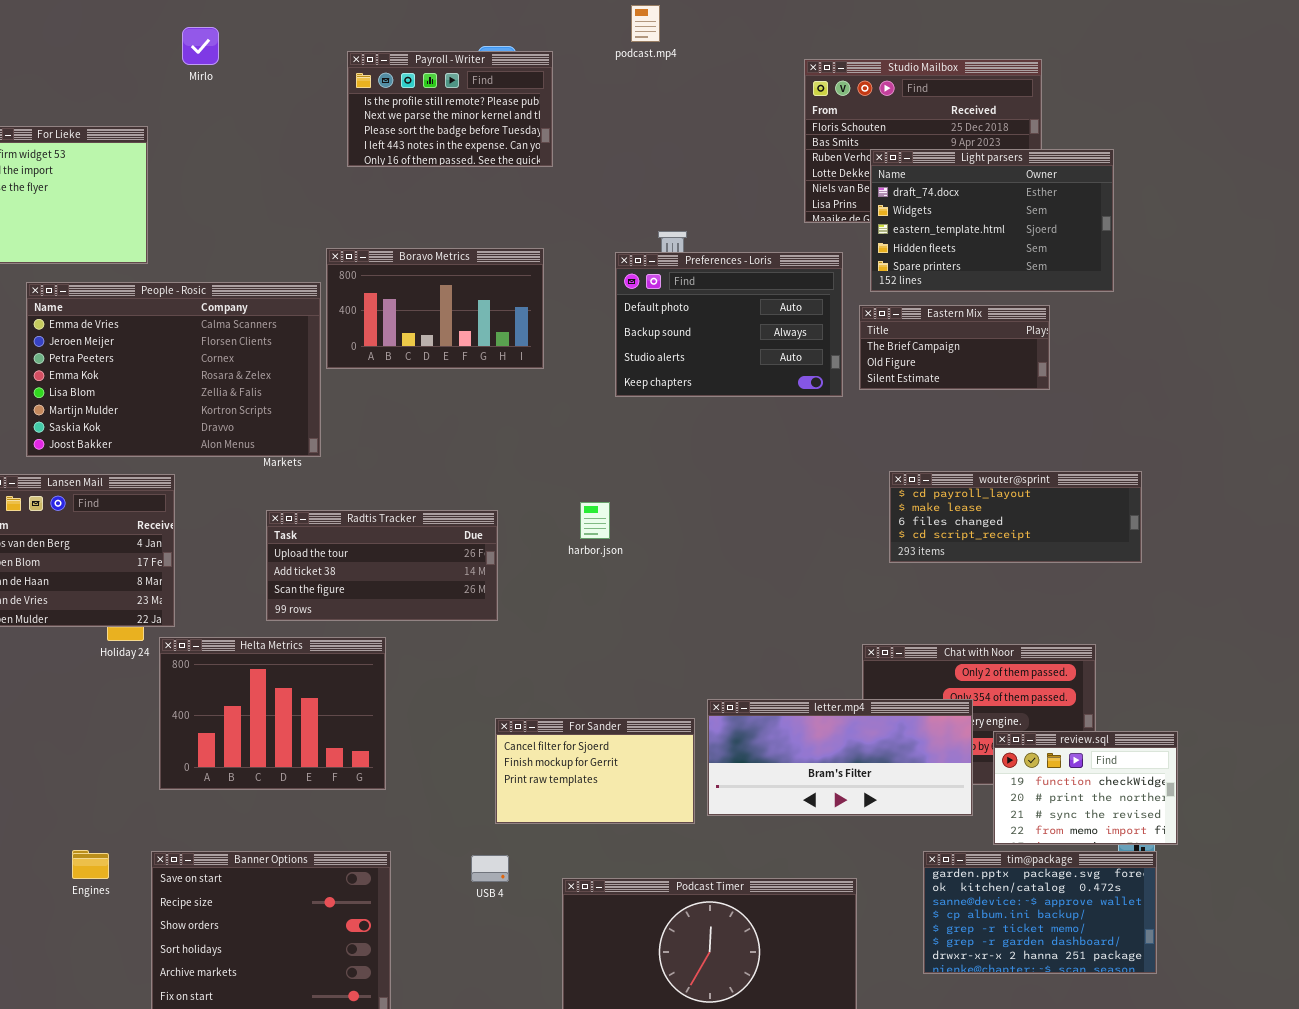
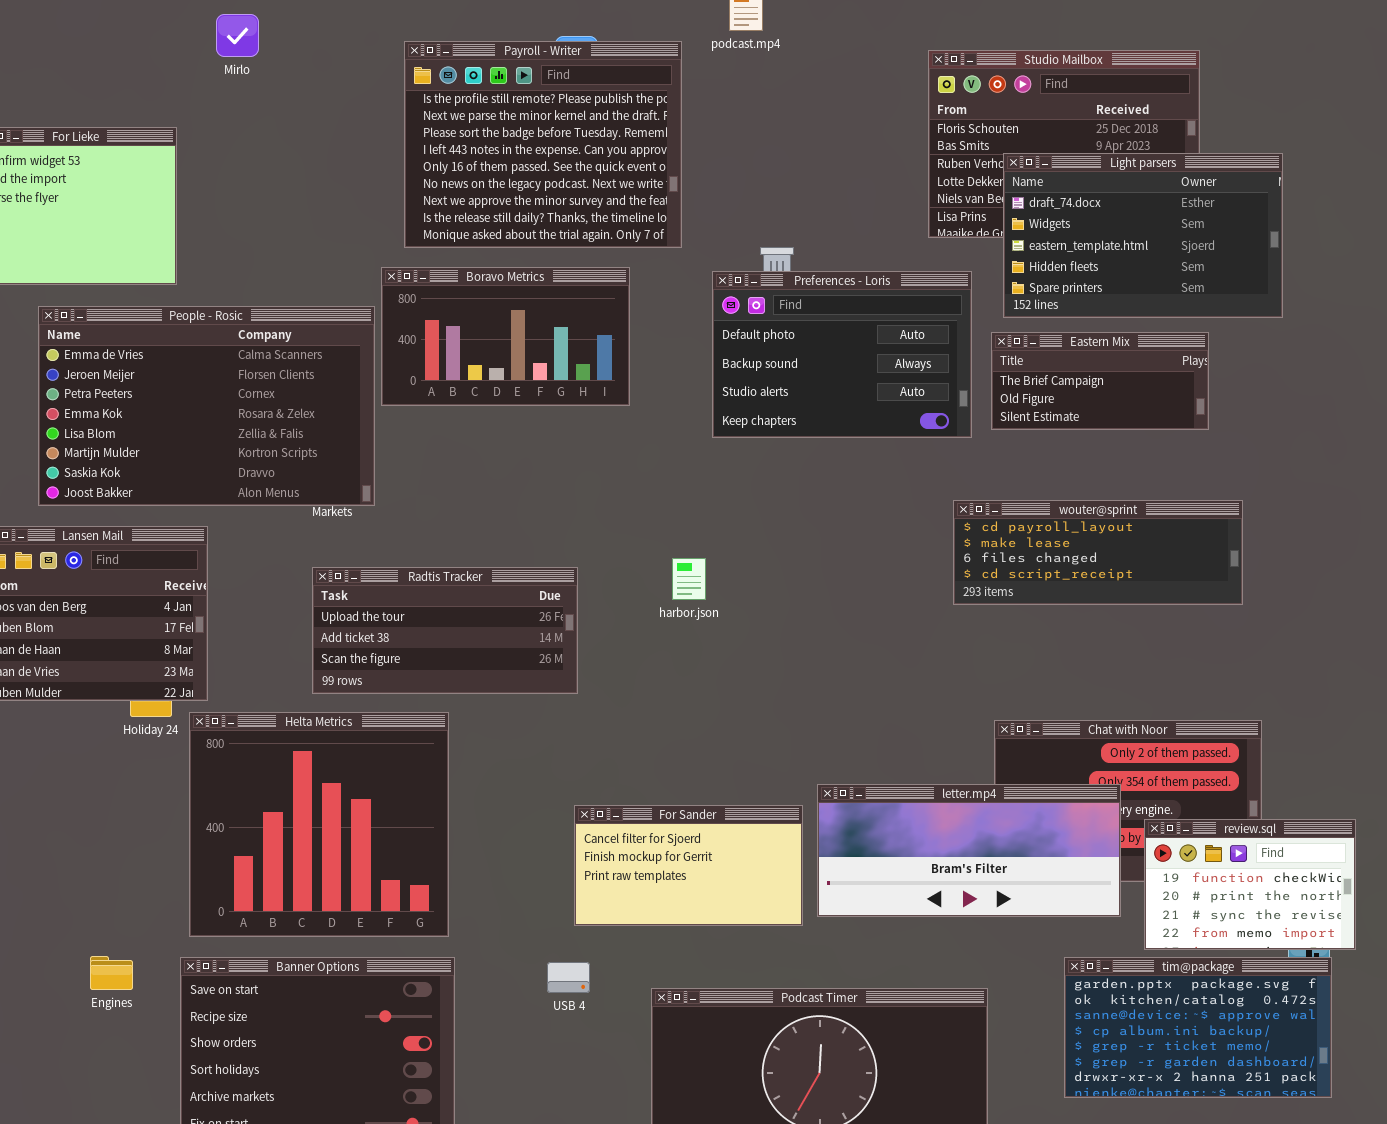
Payroll - Writer: [347,51,553,167] -> [404,41,682,248], resized
wouter@sprint: [889,471,1142,563] -> [953,500,1243,605], moved
Helta Metrics: [159,637,386,790] -> [189,712,449,937], resized

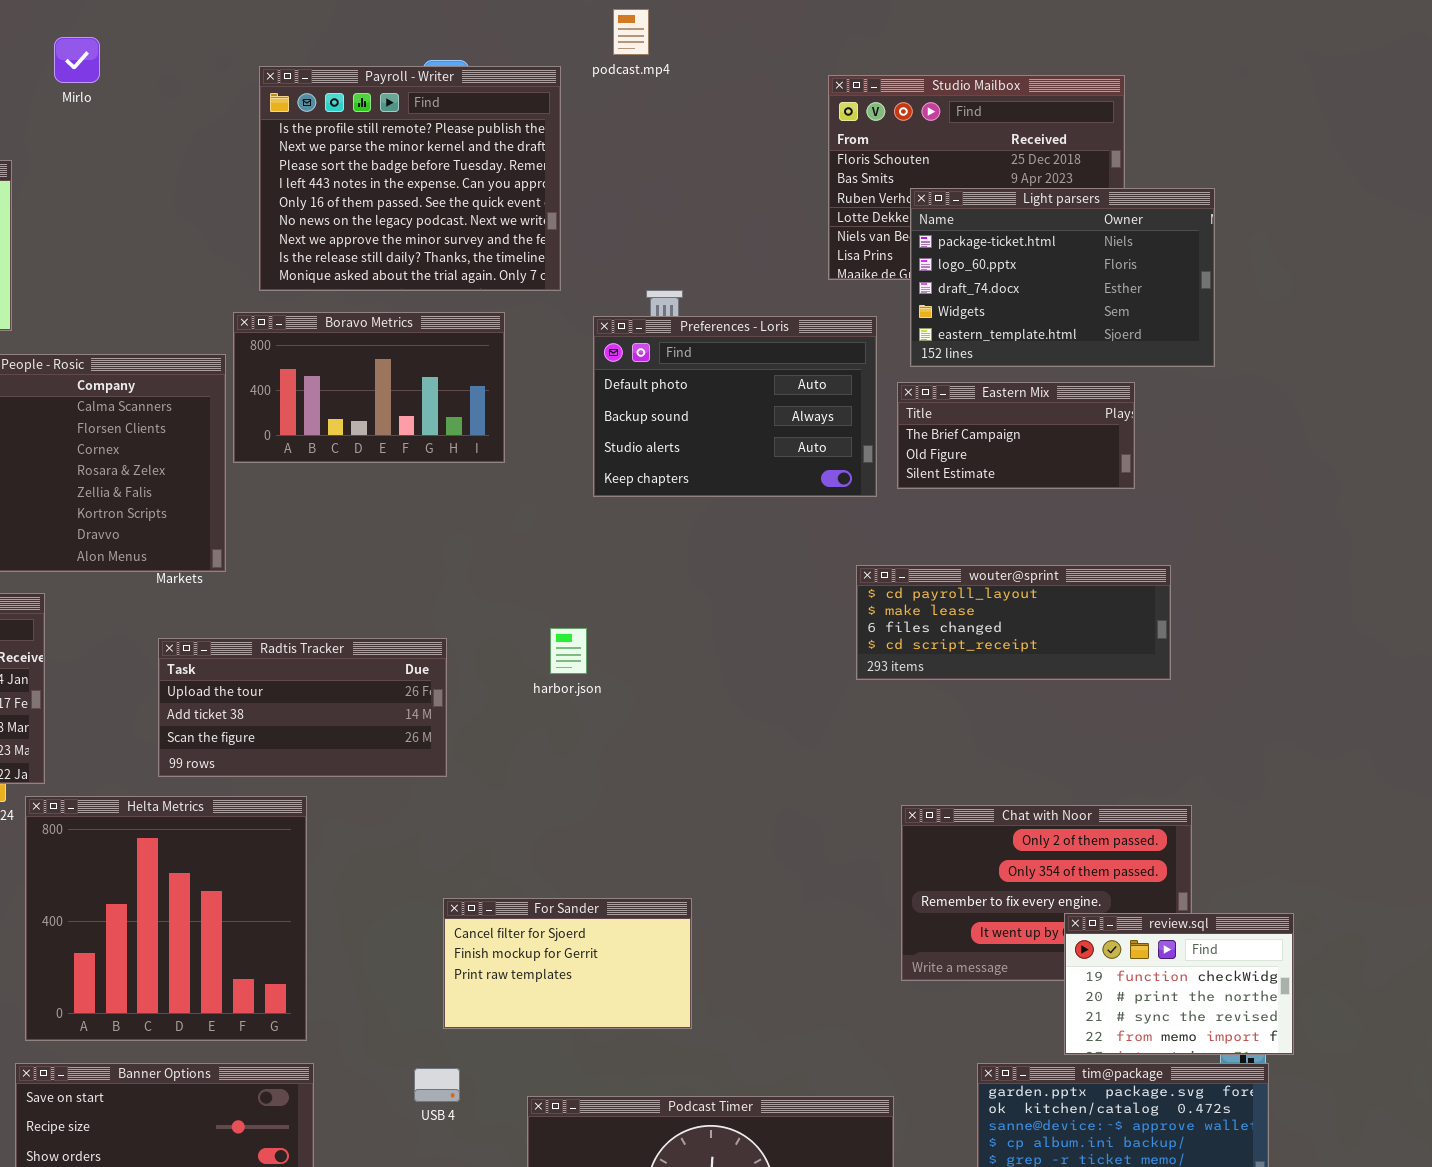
Light parsers: [1003,153,1283,318] -> [910,188,1215,367], scrolled up 2 rows
letter.mp4: [817,784,1121,917] -> none, closed

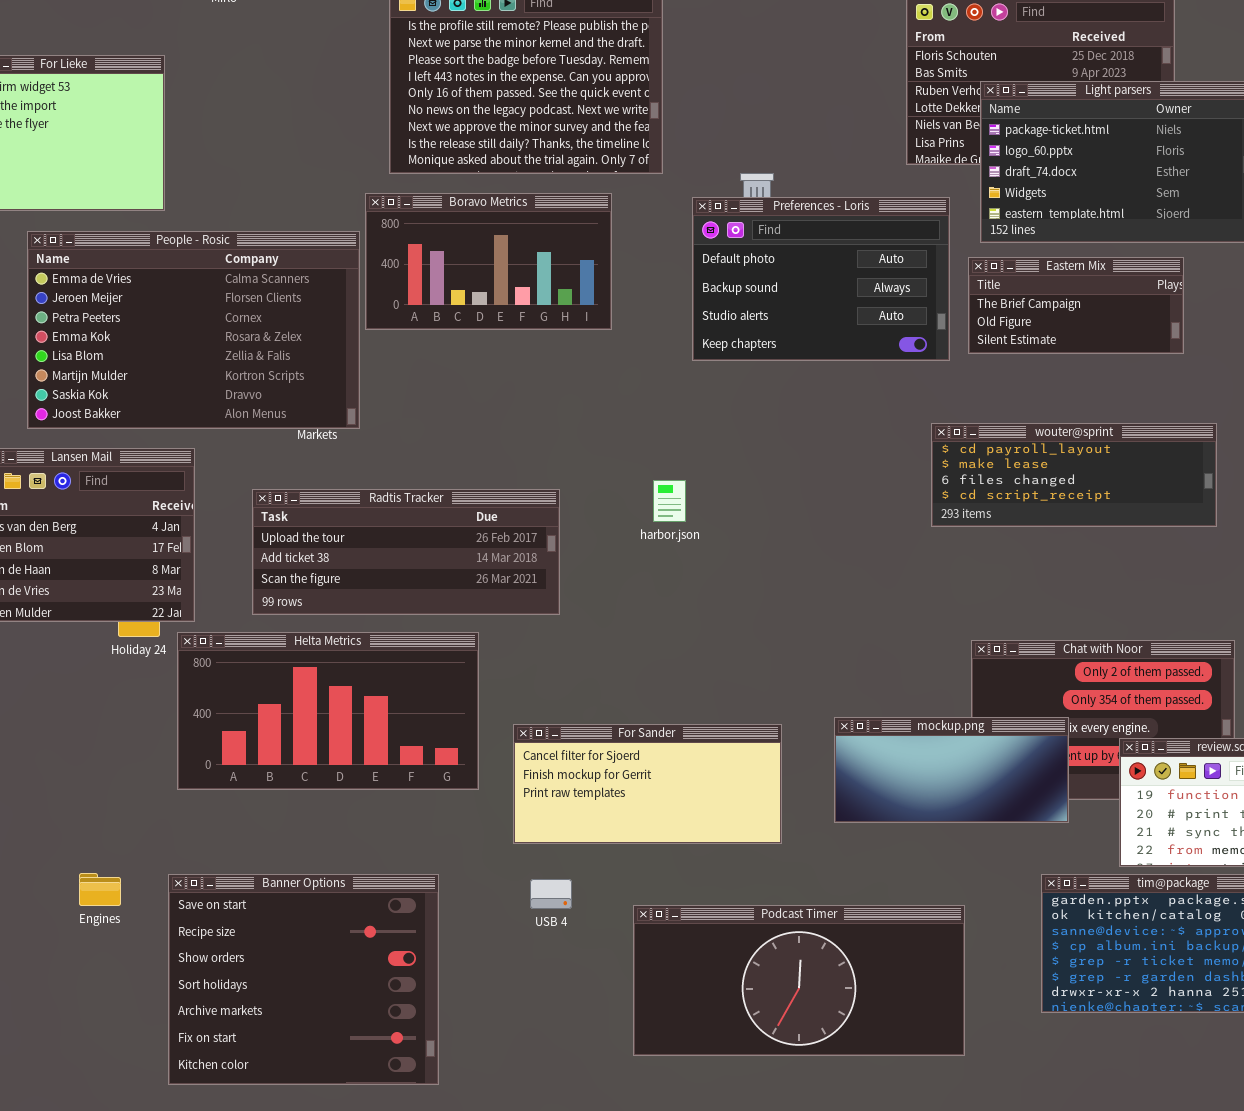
Radtis Tracker: [158,638,447,777] -> [252,489,560,615], resized
Helta Metrics: [25,796,307,1041] -> [177,632,479,790], resized
mockup.png: none -> [834,717,1069,823], opened
For Sander: [443,898,692,1029] -> [513,724,782,844], resized

